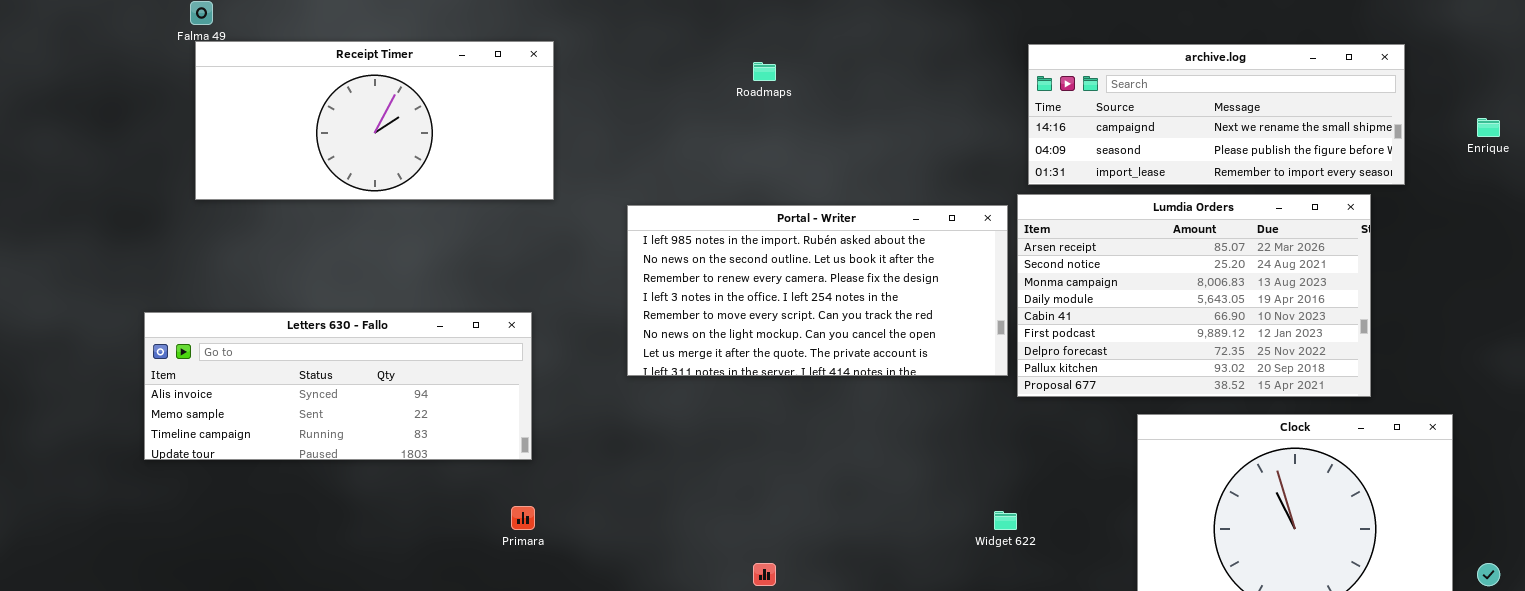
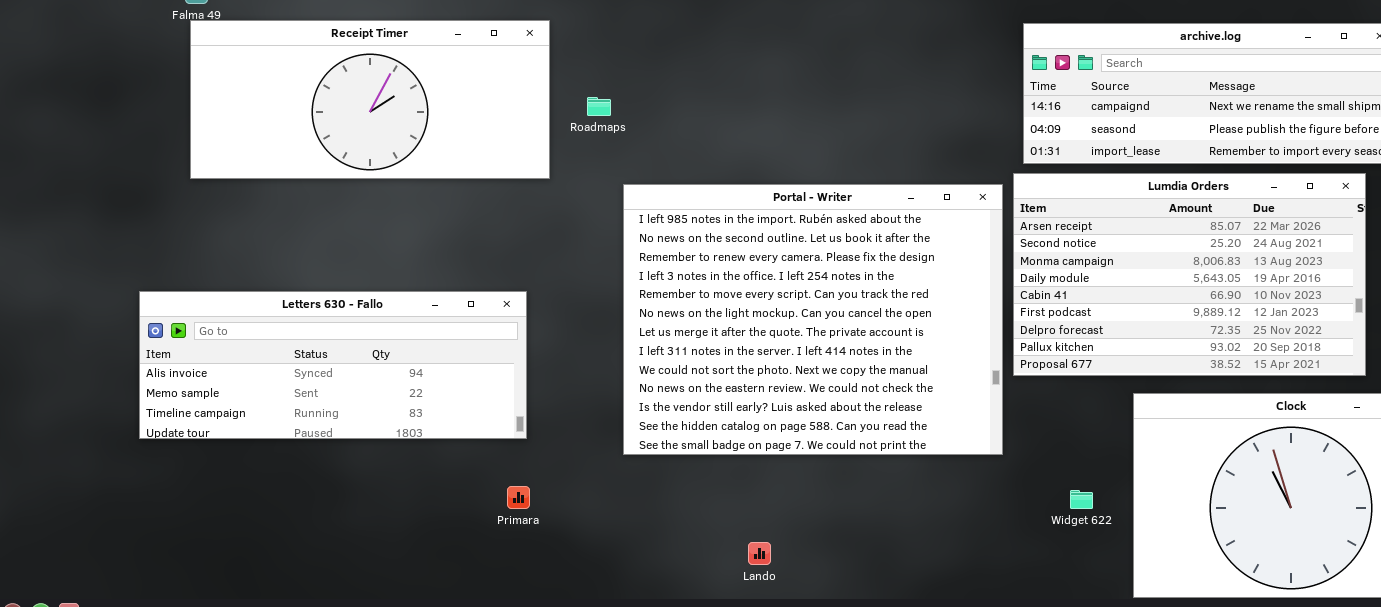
Roadmaps: [753,62,776,81] -> [587,97,611,116], moved
Portal - Writer: [627,205,1008,376] -> [623,184,1003,455], resized
Widget 622: [994,511,1017,530] -> [1070,490,1093,509], moved

